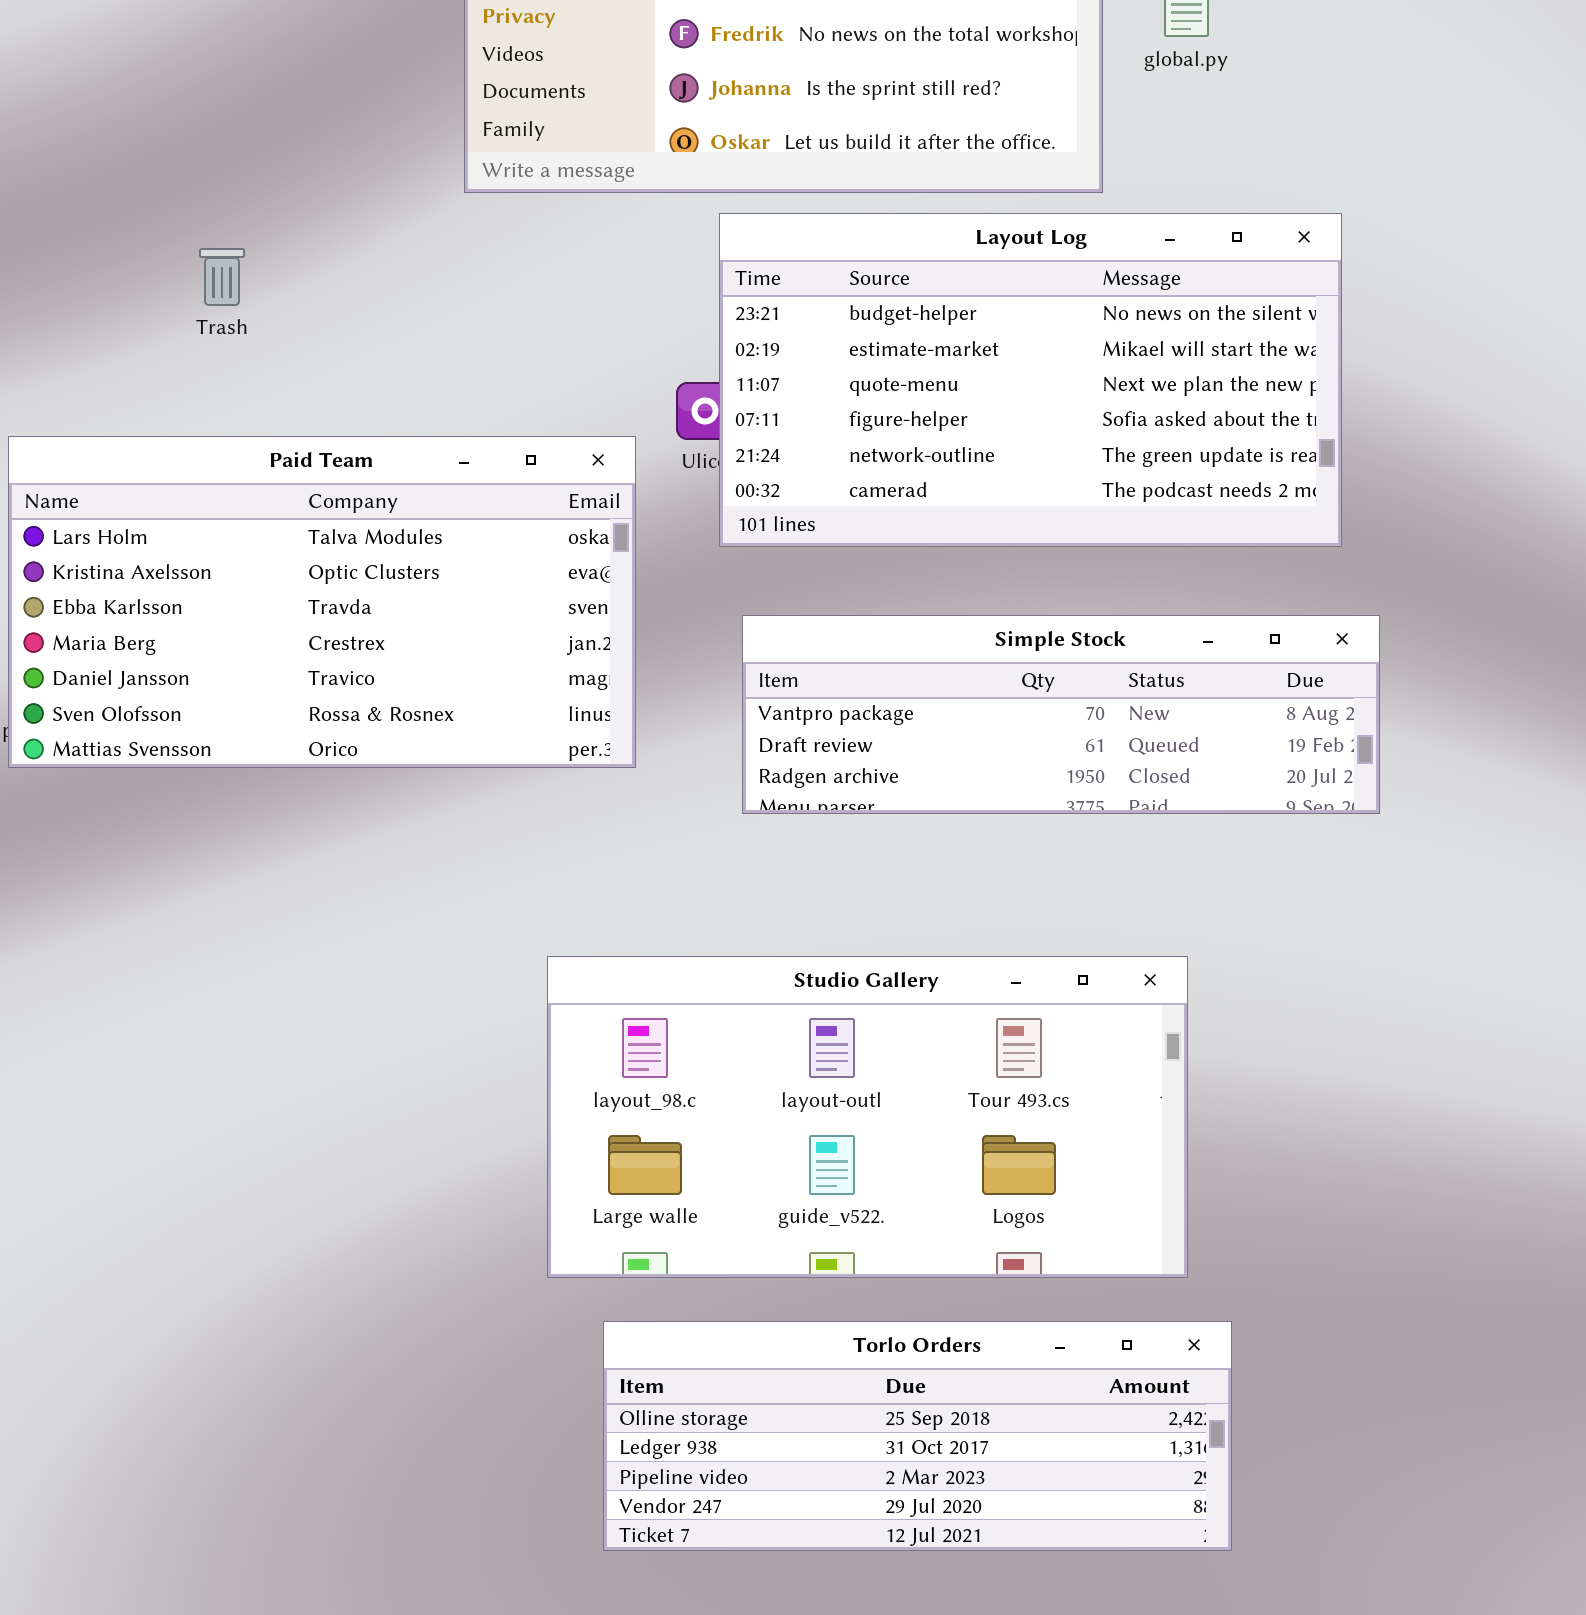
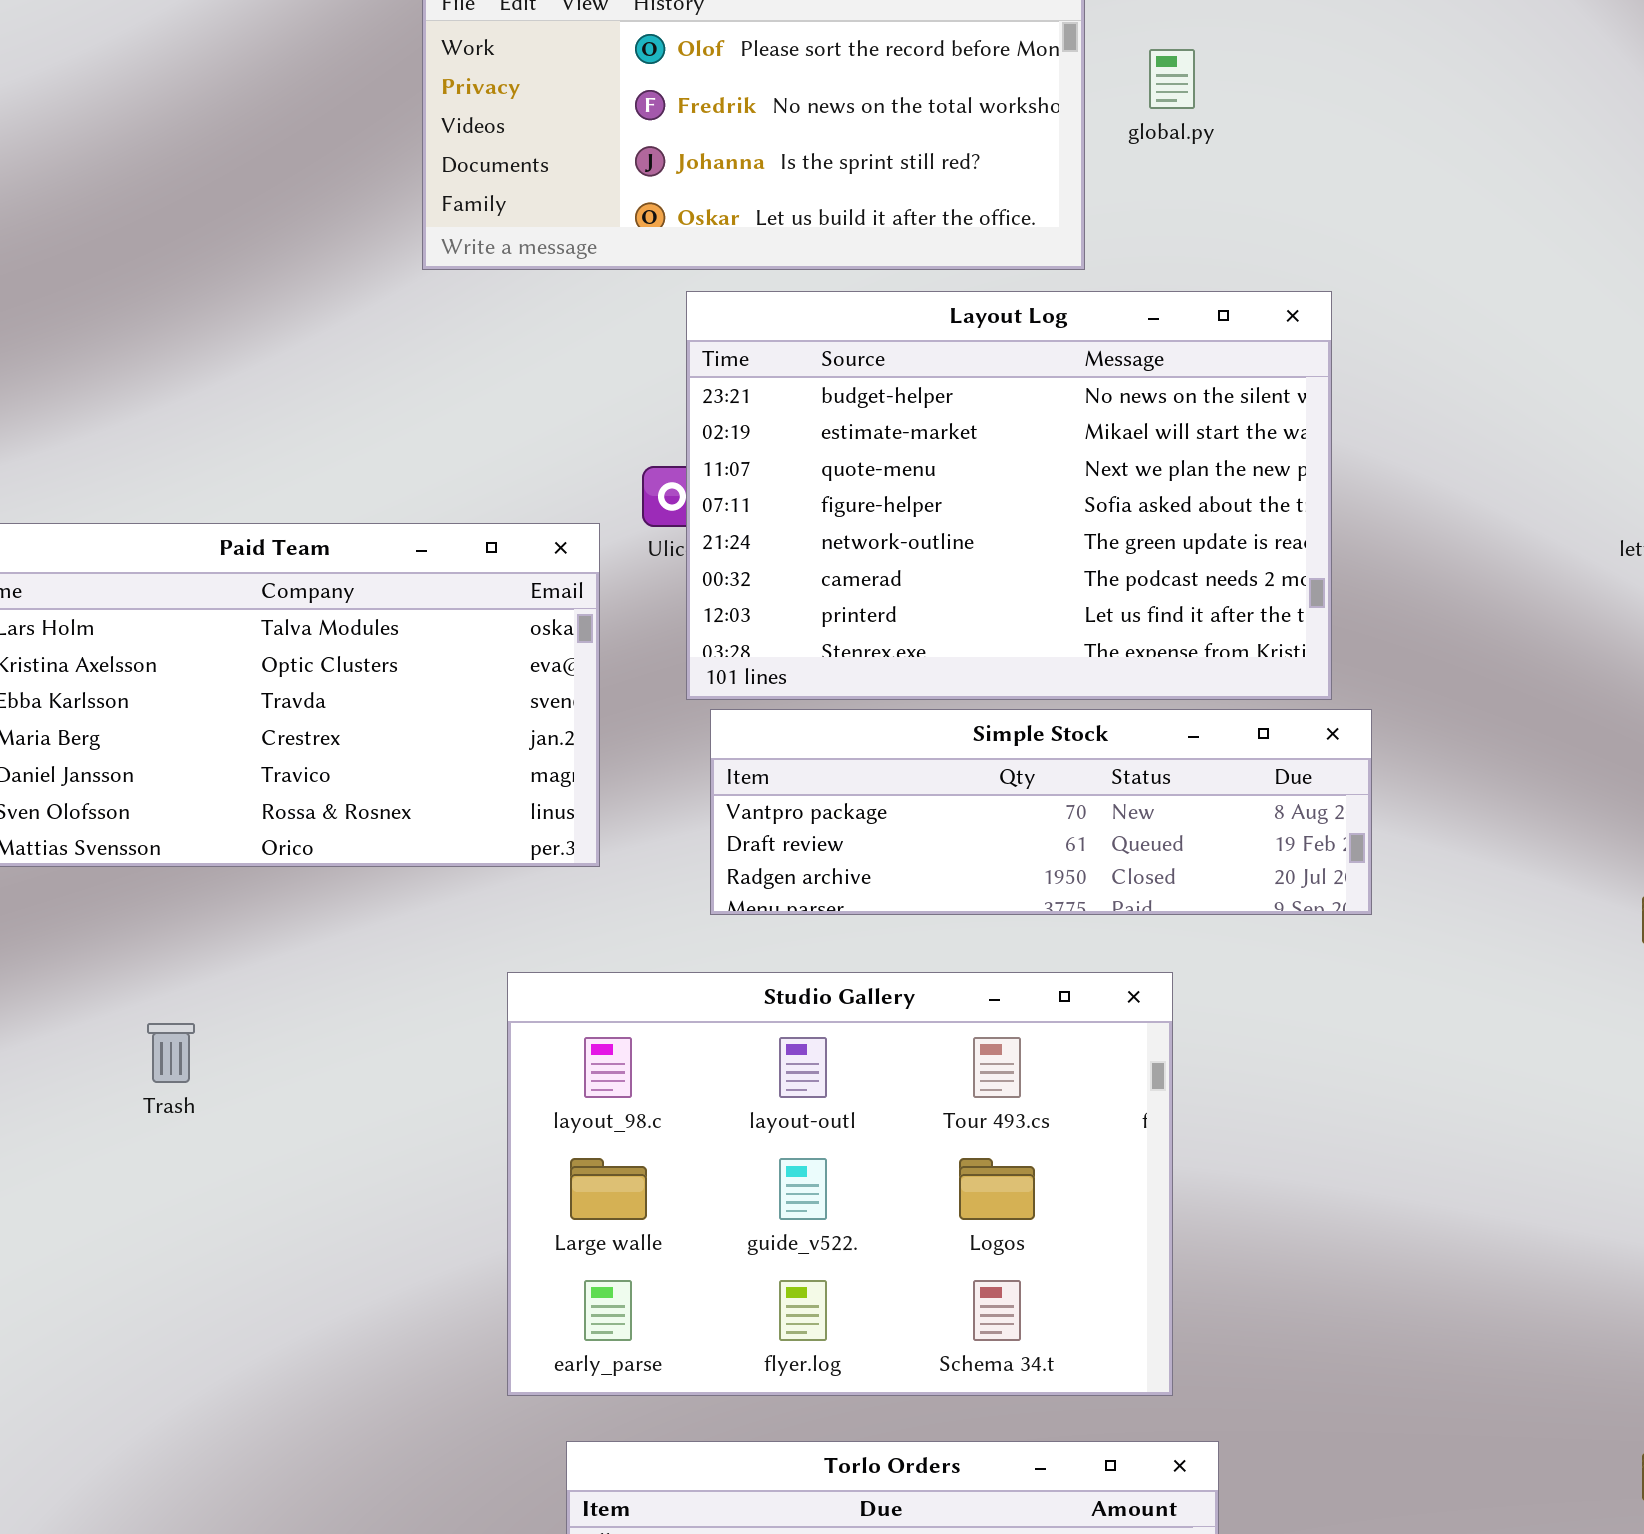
Layout Log: [719,213,1342,547] -> [686,291,1332,700], resized
Trash: [199,248,245,306] -> [147,1023,195,1083], moved
Studio Gallery: [547,956,1188,1278] -> [507,972,1173,1396], resized

